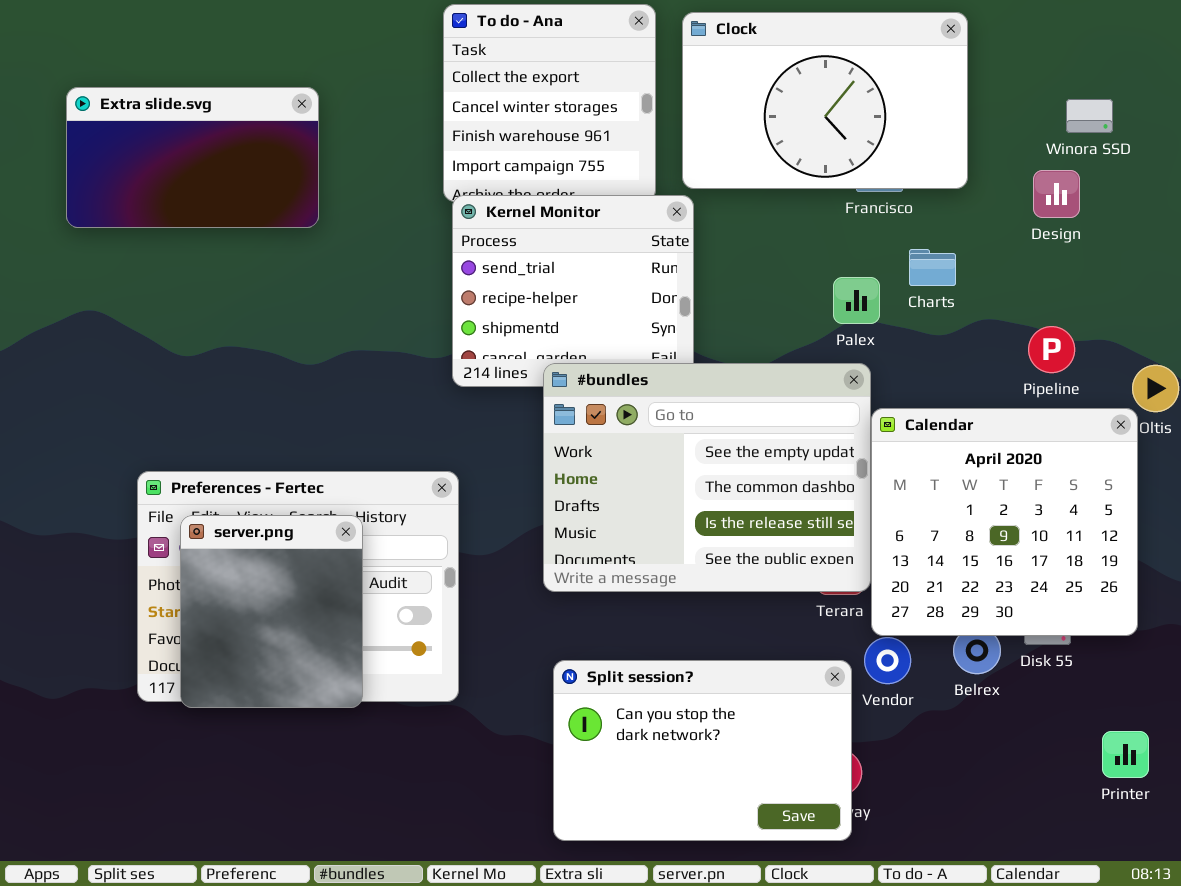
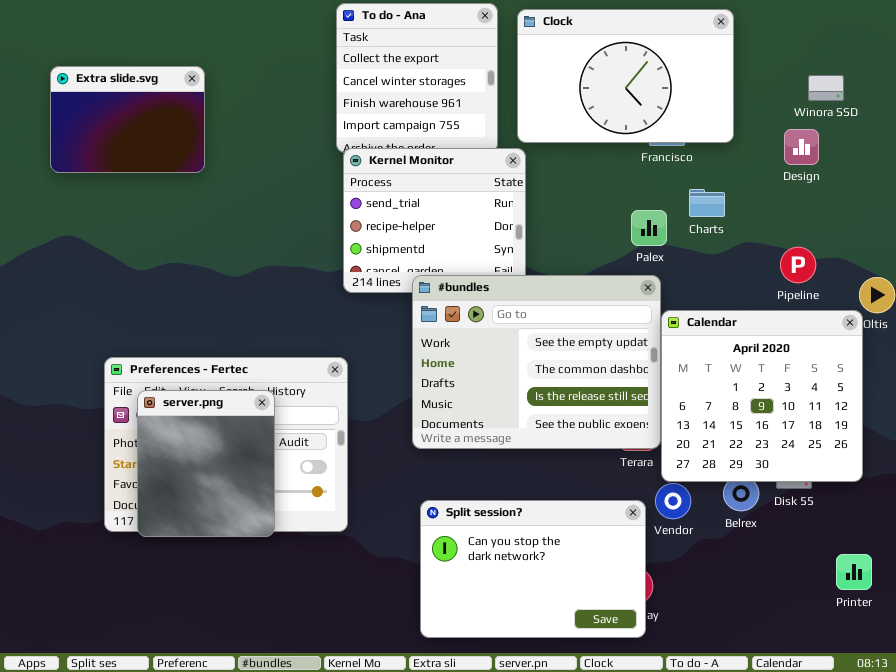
Extra slide.svg: [66,87,319,228] -> [50,66,205,173], resized

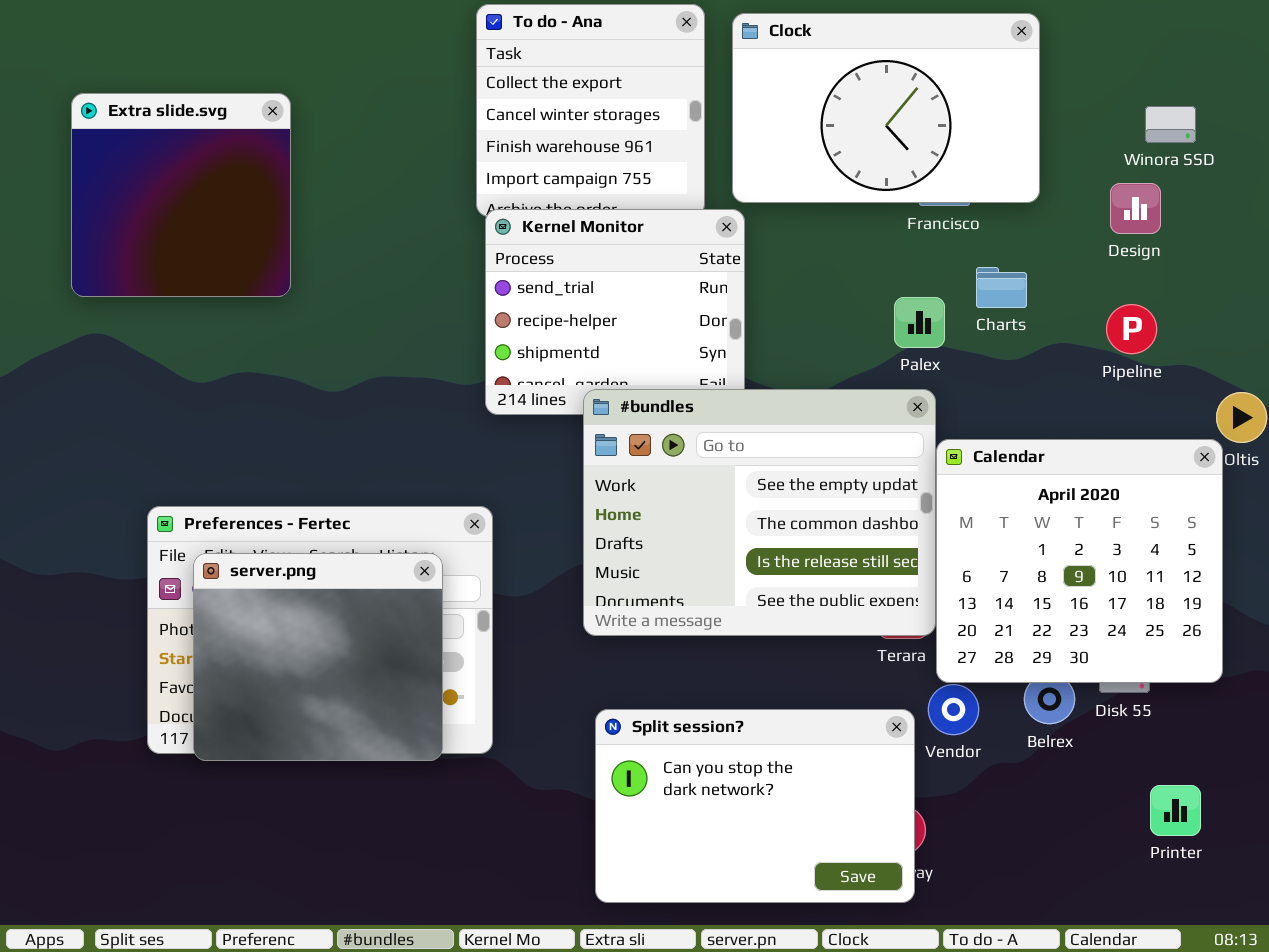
Extra slide.svg: [50,66,205,173] -> [71,93,291,297], resized
Pipeline: [780,247,816,283] -> [1106,304,1157,354], moved
server.png: [137,390,275,537] -> [193,553,443,761], resized
Printer: [836,554,872,590] -> [1150,785,1201,836], moved

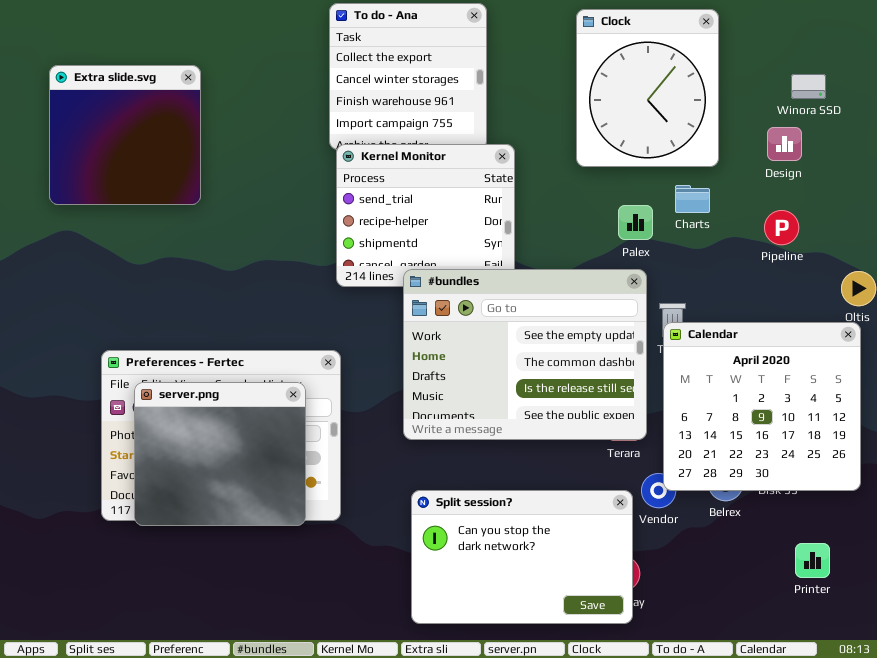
Clock: [732,13,1040,203] -> [576,9,719,167], resized
Calendar: [936,439,1223,683] -> [663,322,861,491], moved

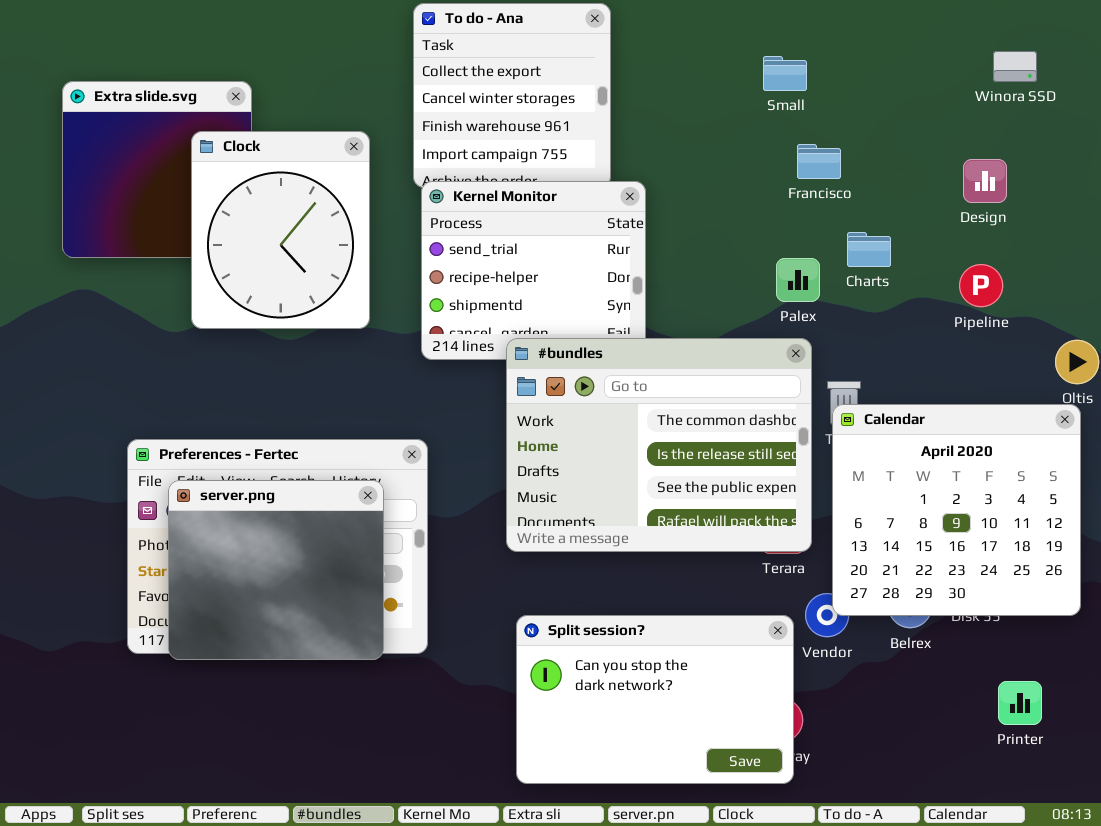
Clock: [576,9,719,167] -> [191,131,370,329], moved
Winora SSD: [791,74,826,99] -> [993,51,1037,82], moved
#bundles: [403,269,647,440] -> [506,338,812,552], scrolled down 1 row

